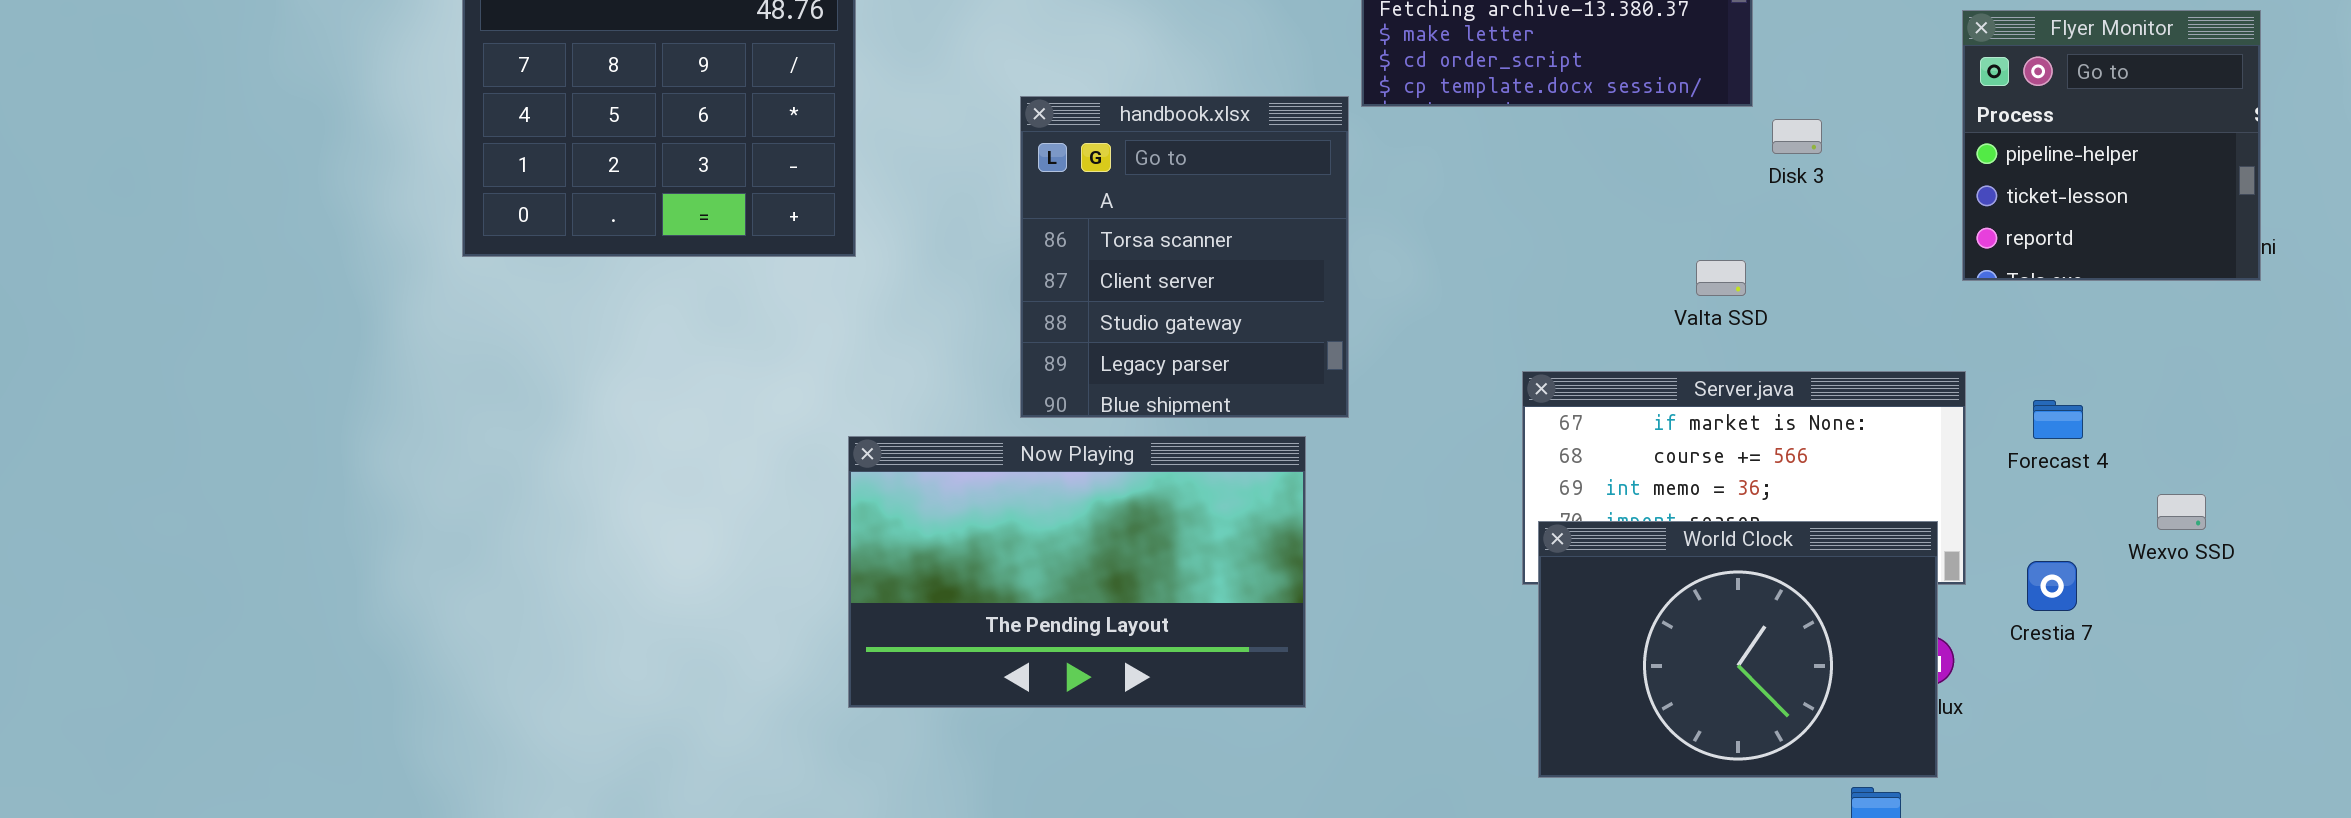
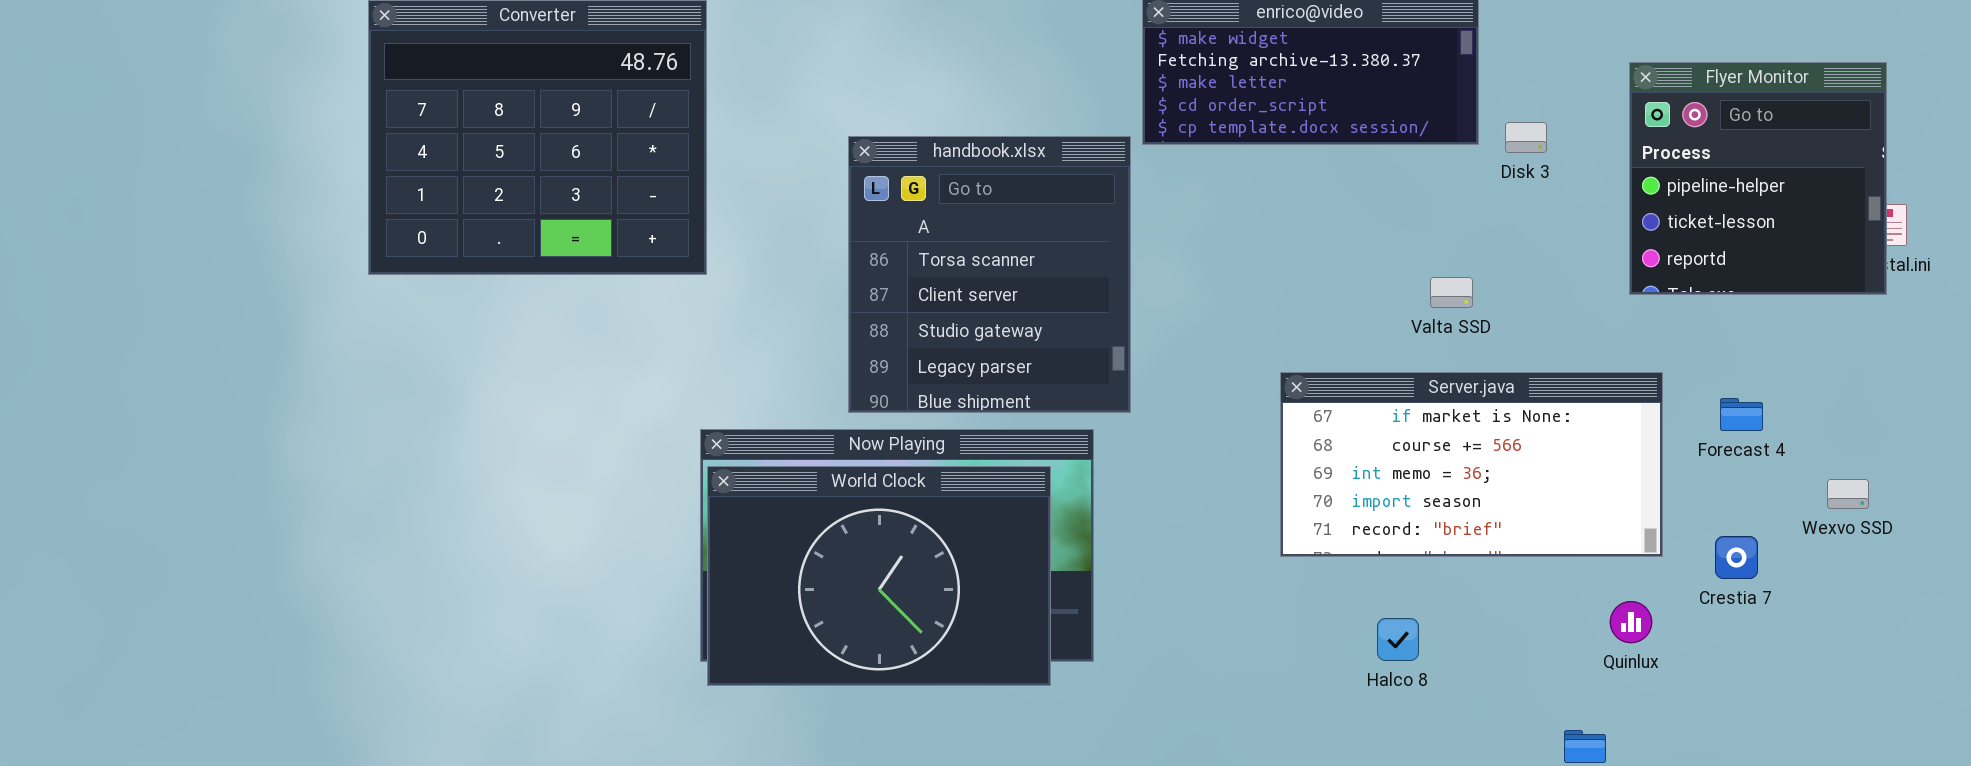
Flyer Monitor: [1962,10,2261,281] -> [1629,62,1887,295], moved
Disk 3: [1772,119,1822,154] -> [1505,122,1547,153], moved
World Clock: [1538,521,1938,778] -> [707,466,1051,686], moved

